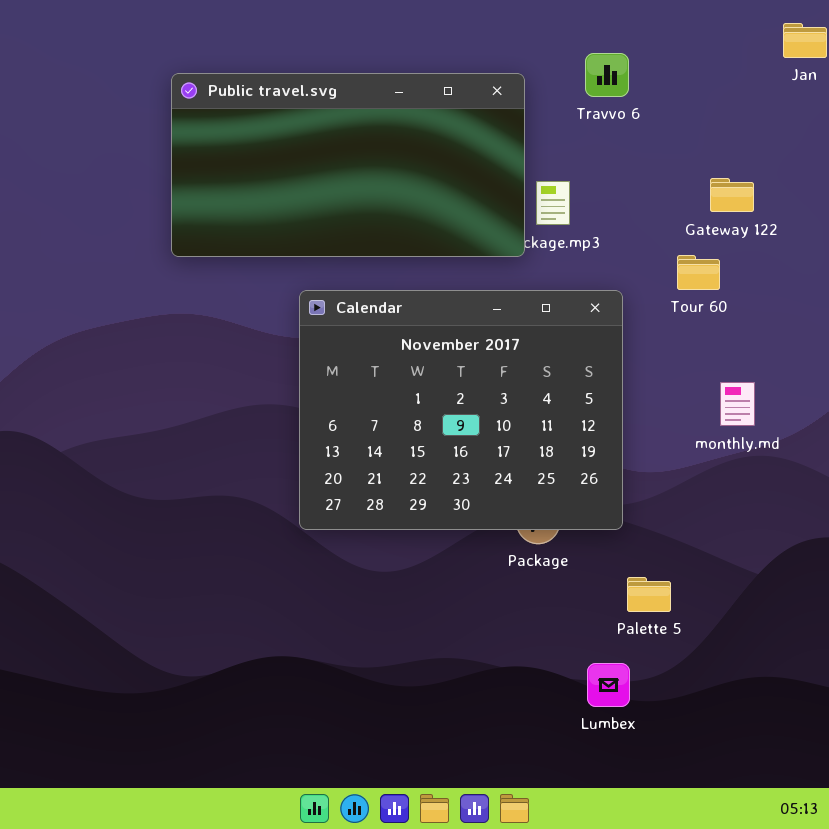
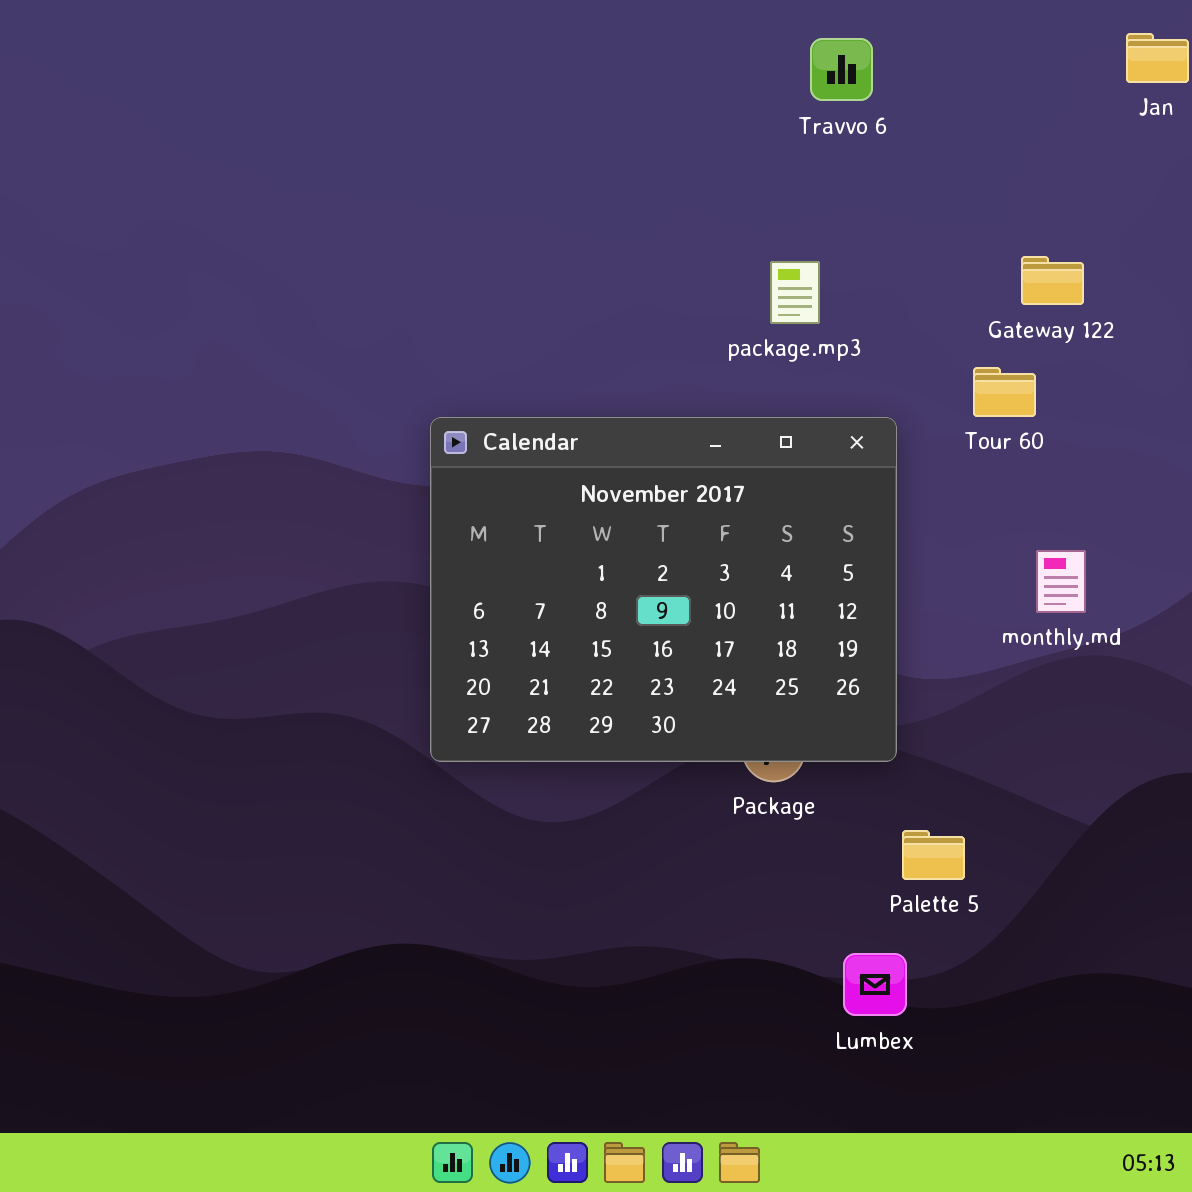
Travvo 6: [585,53,629,97] -> [810,38,873,101], moved
Public travel.svg: [171,73,525,257] -> none, closed

